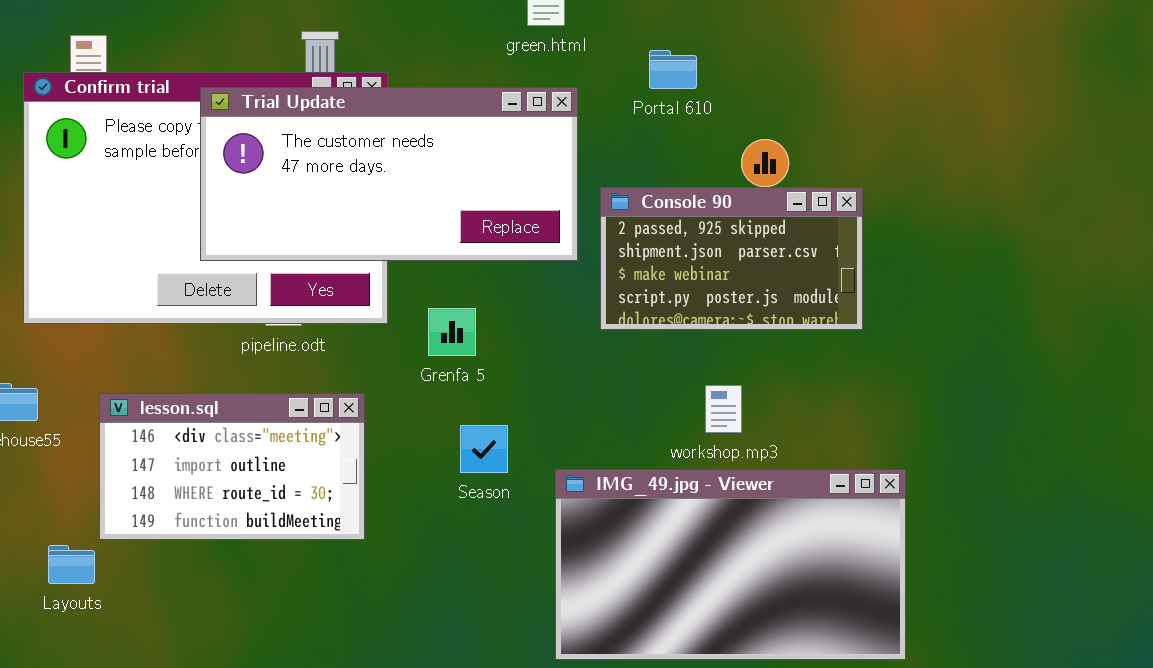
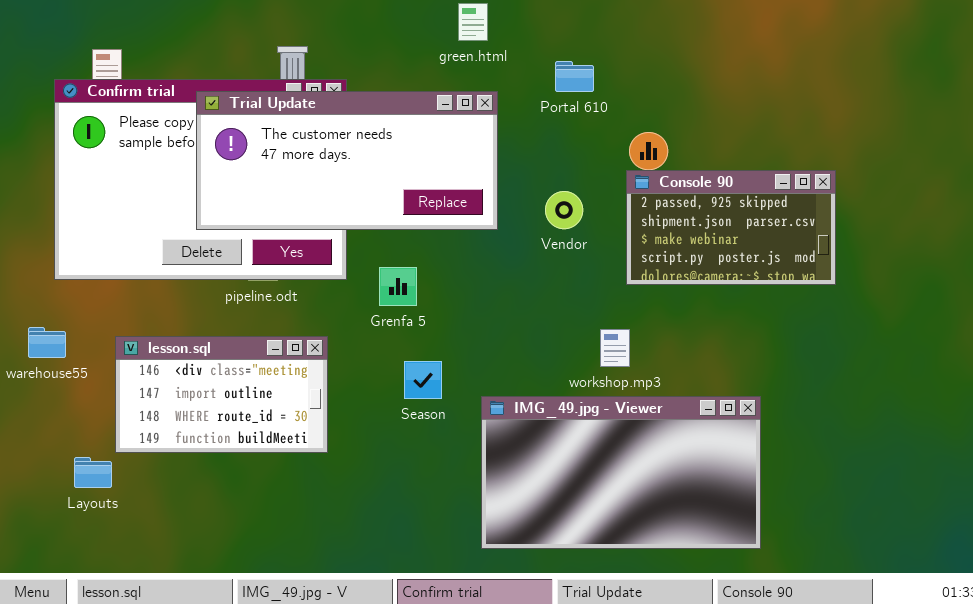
Console 90: [600,187,863,330] -> [626,170,836,285], moved

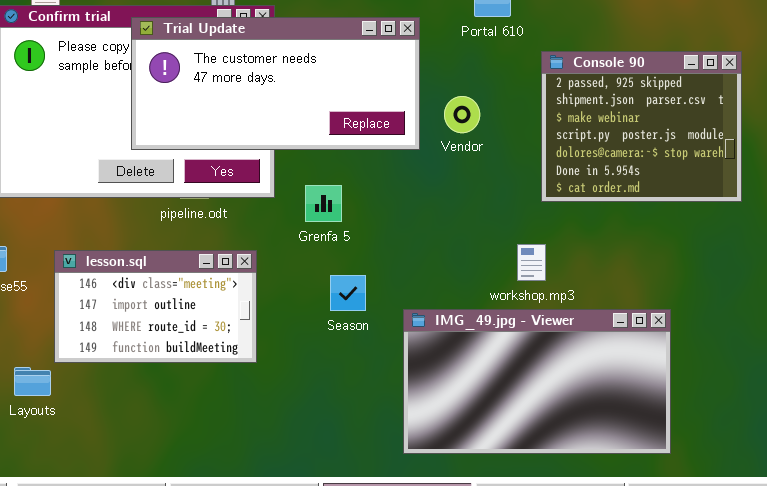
Console 90: [626,170,836,285] -> [541,51,742,202], resized
Vendor: [545,191,583,229] -> [444,96,480,133], moved

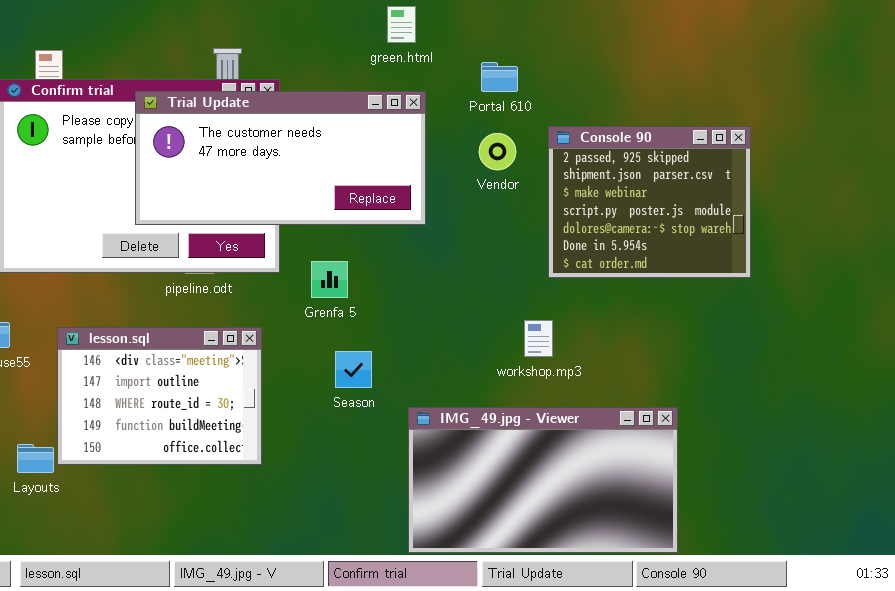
Vendor: [444,96,480,133] -> [479,133,516,170], moved
lesson.sql: [54,250,257,363] -> [57,327,262,465], resized
IMG_49.jpg - Viewer: [403,309,671,454] -> [408,407,678,553], moved

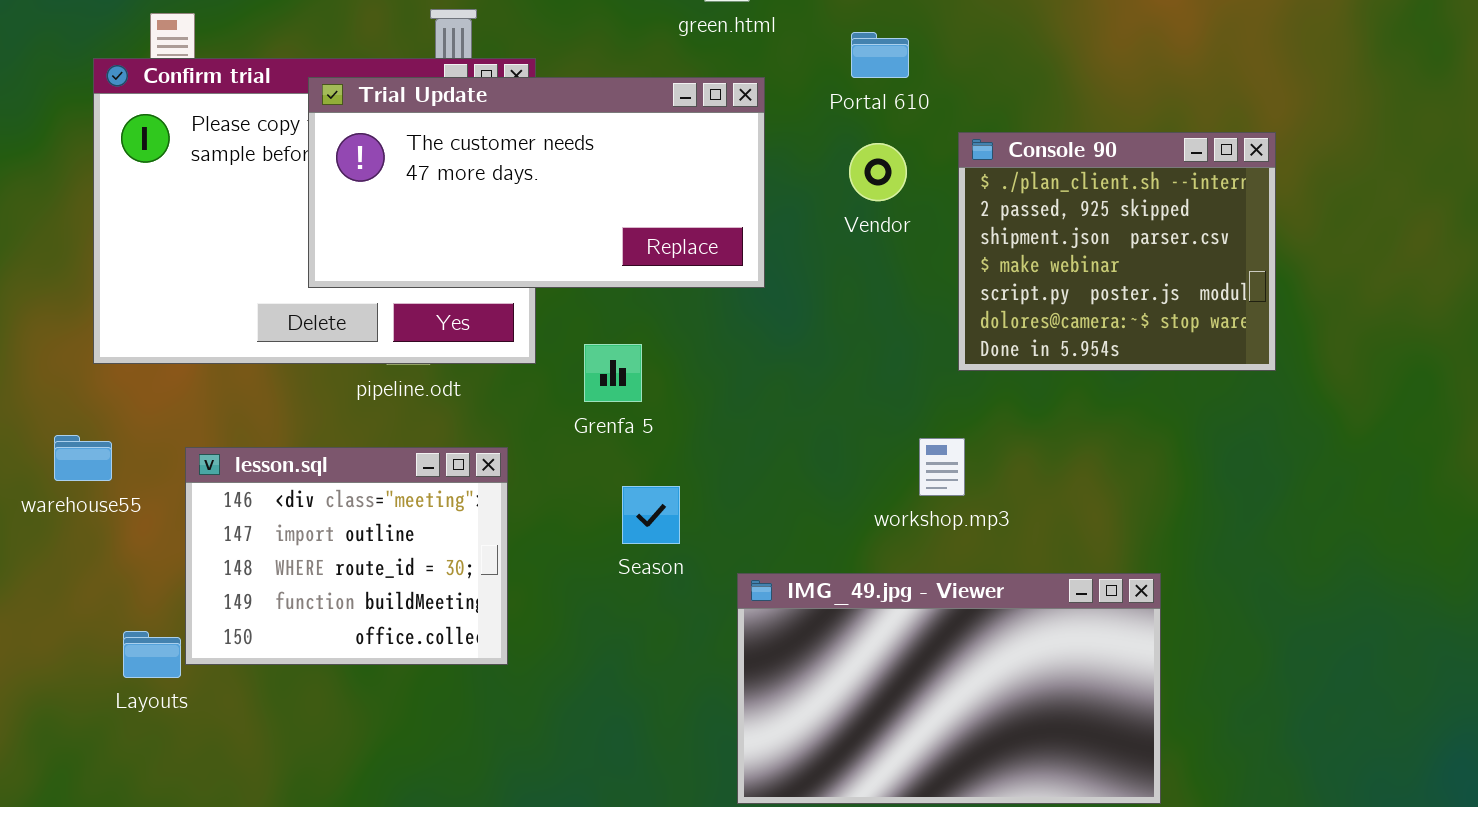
Console 90: [548,126,751,278] -> [958,132,1276,371], scrolled up 1 row

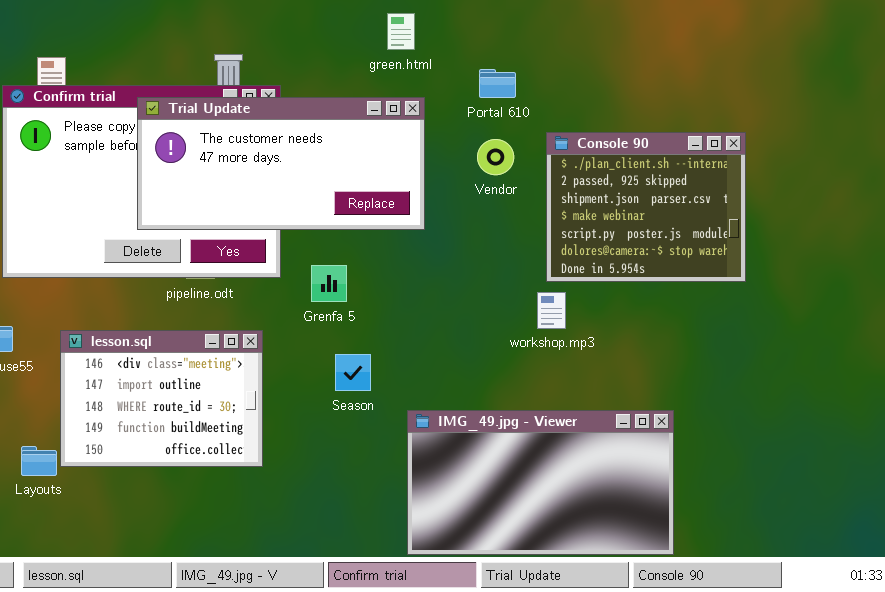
workshop.mp3: [919,438,965,496] -> [537,292,566,329], moved

